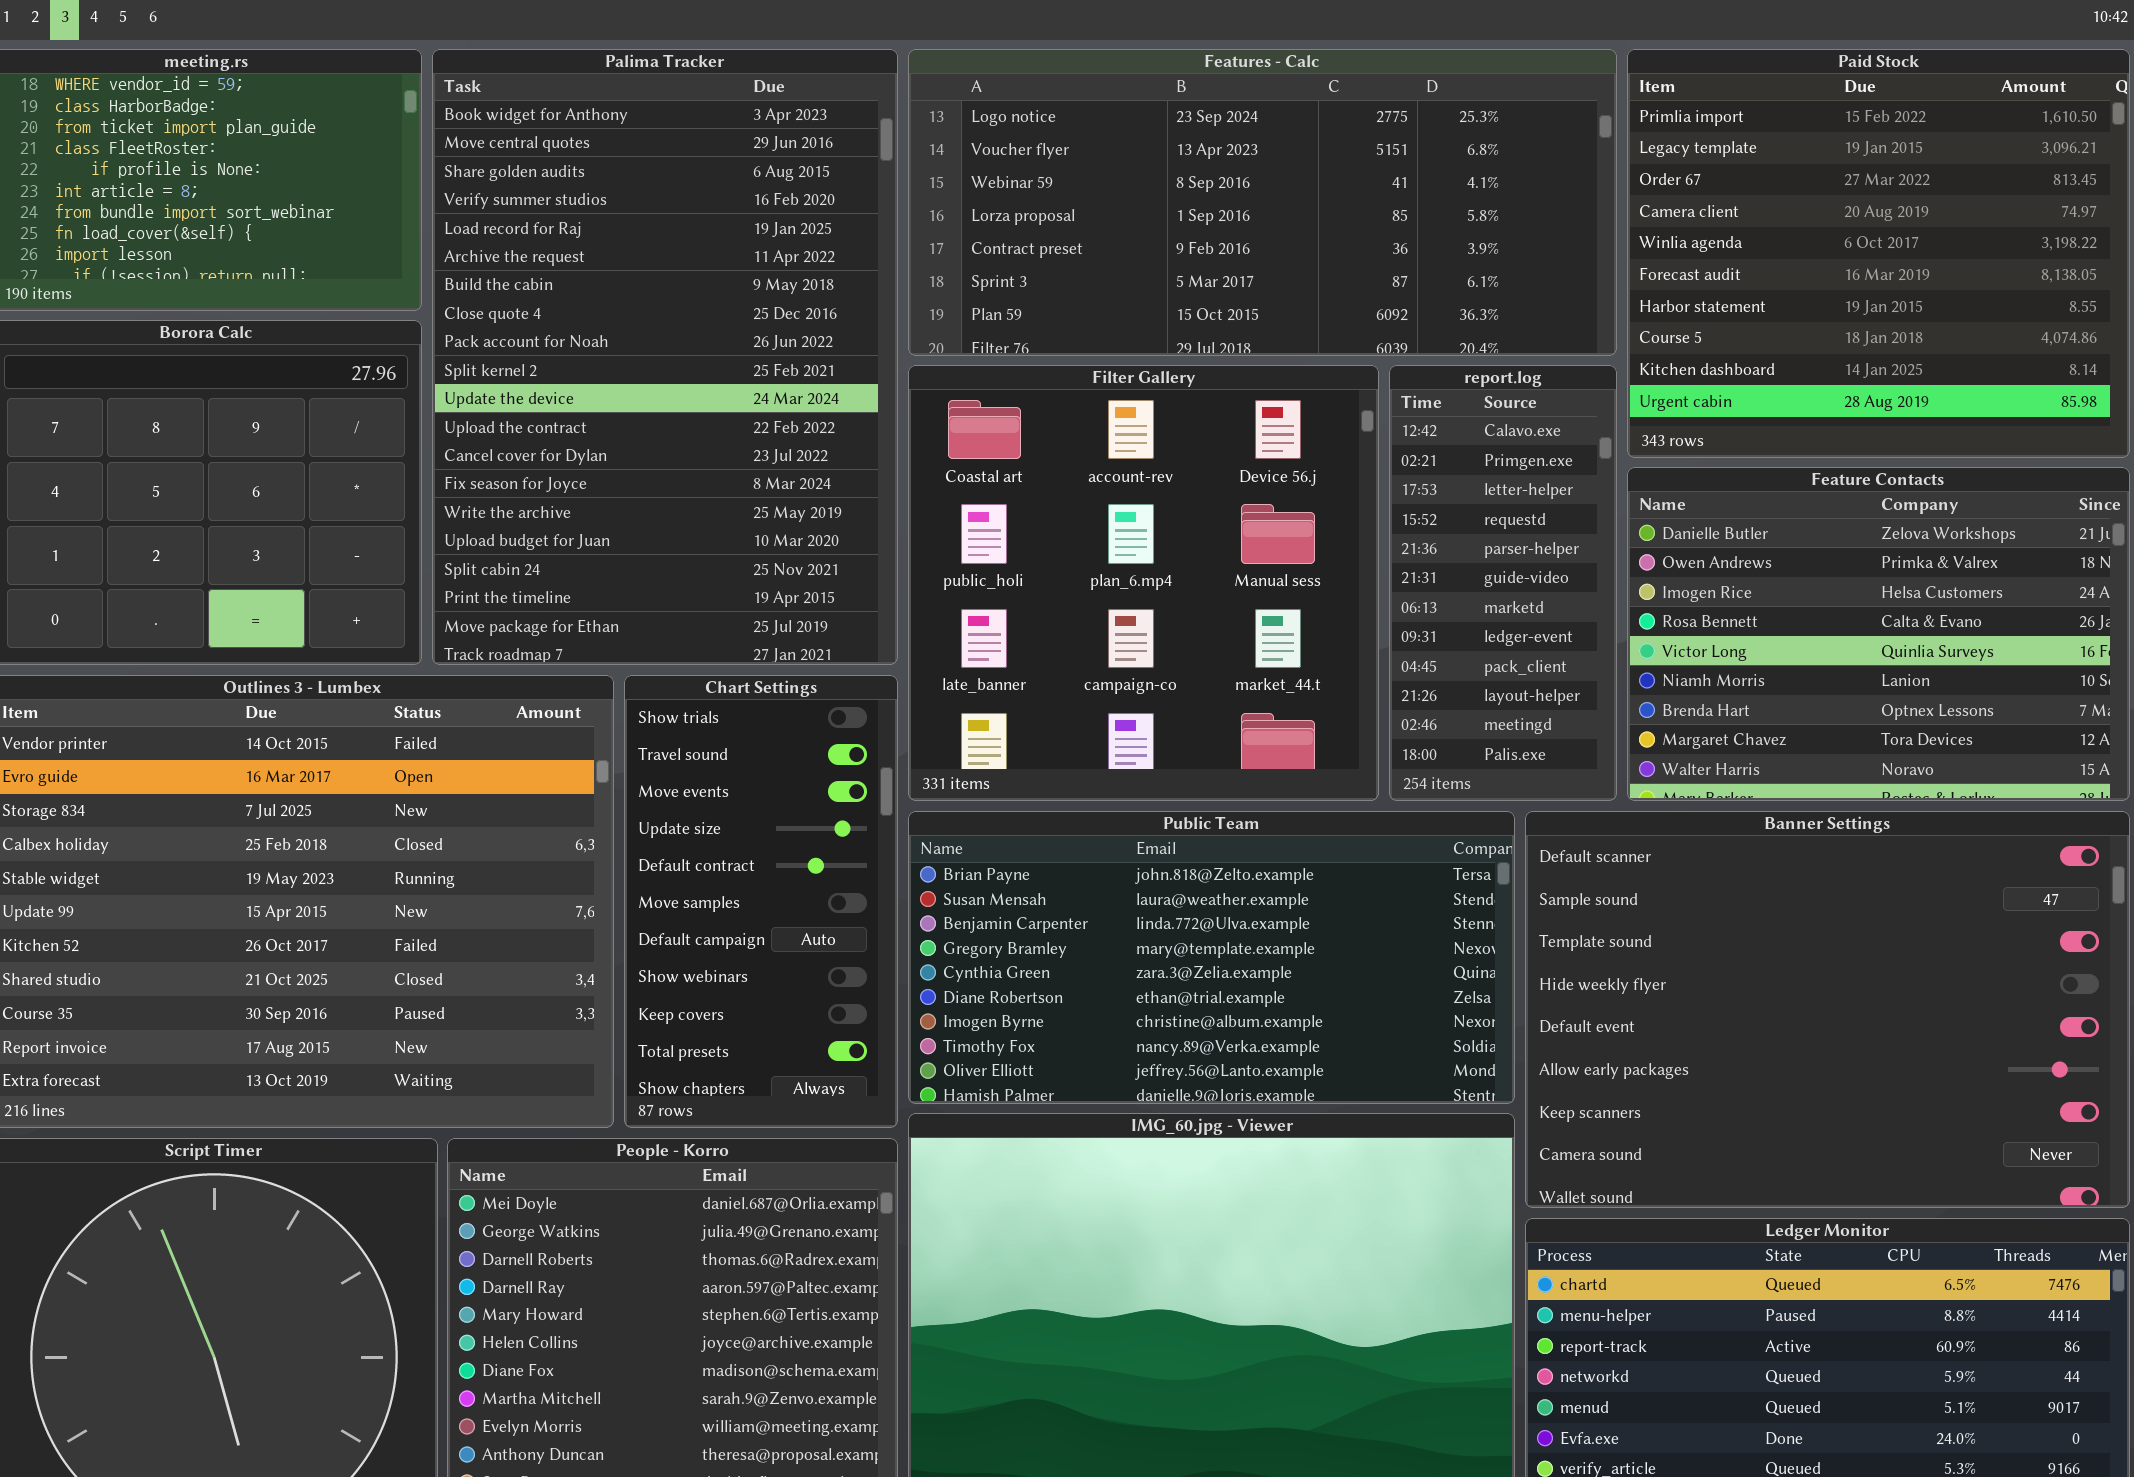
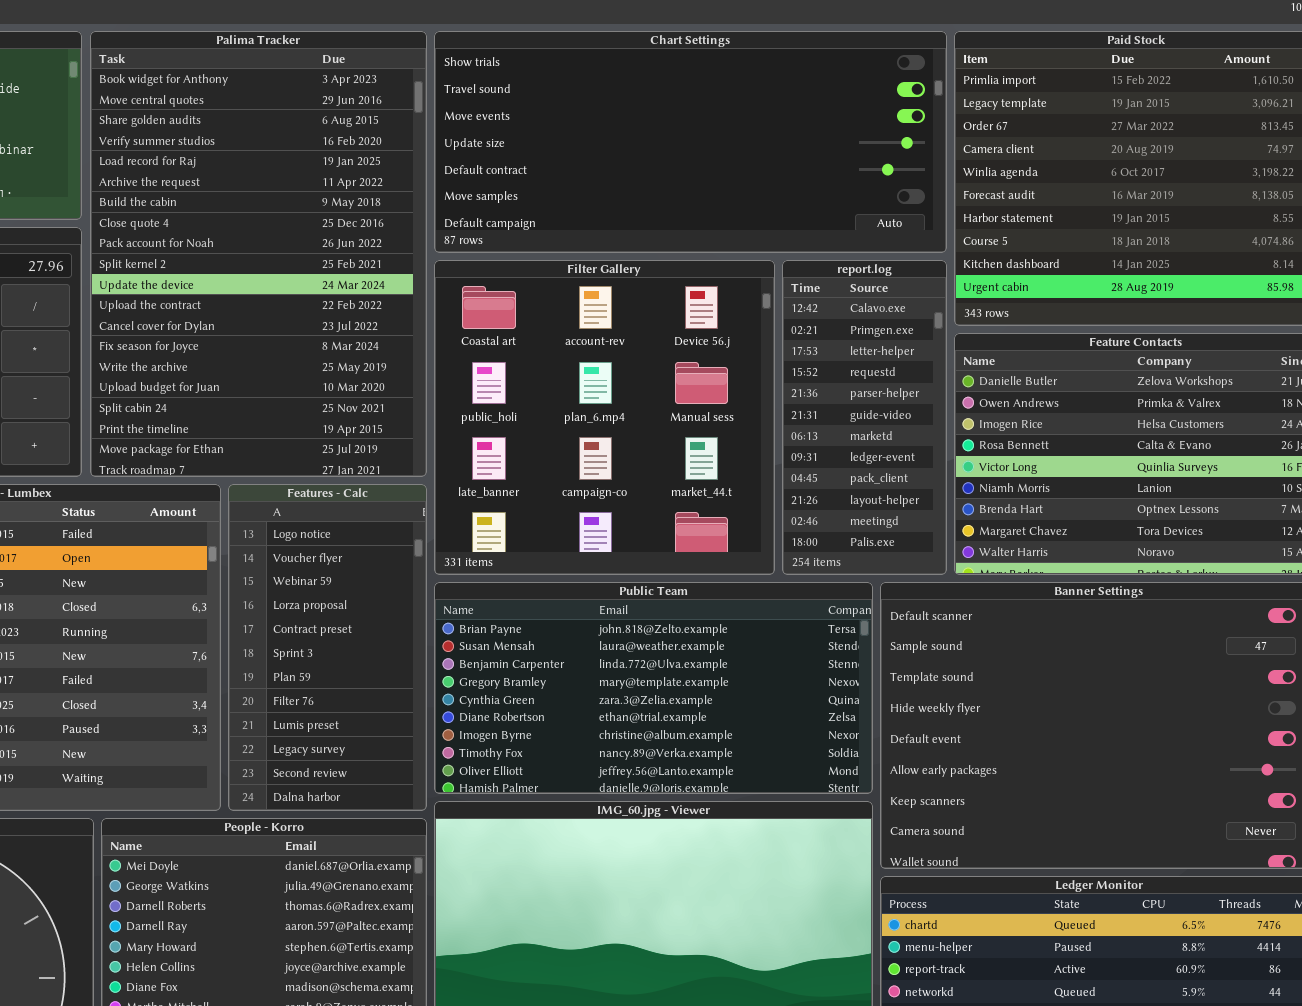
Features - Calc: [908,49,1617,356] -> [228,484,427,811], moved, resized
Chart Settings: [624,675,898,1128] -> [434,31,947,253], moved, resized

